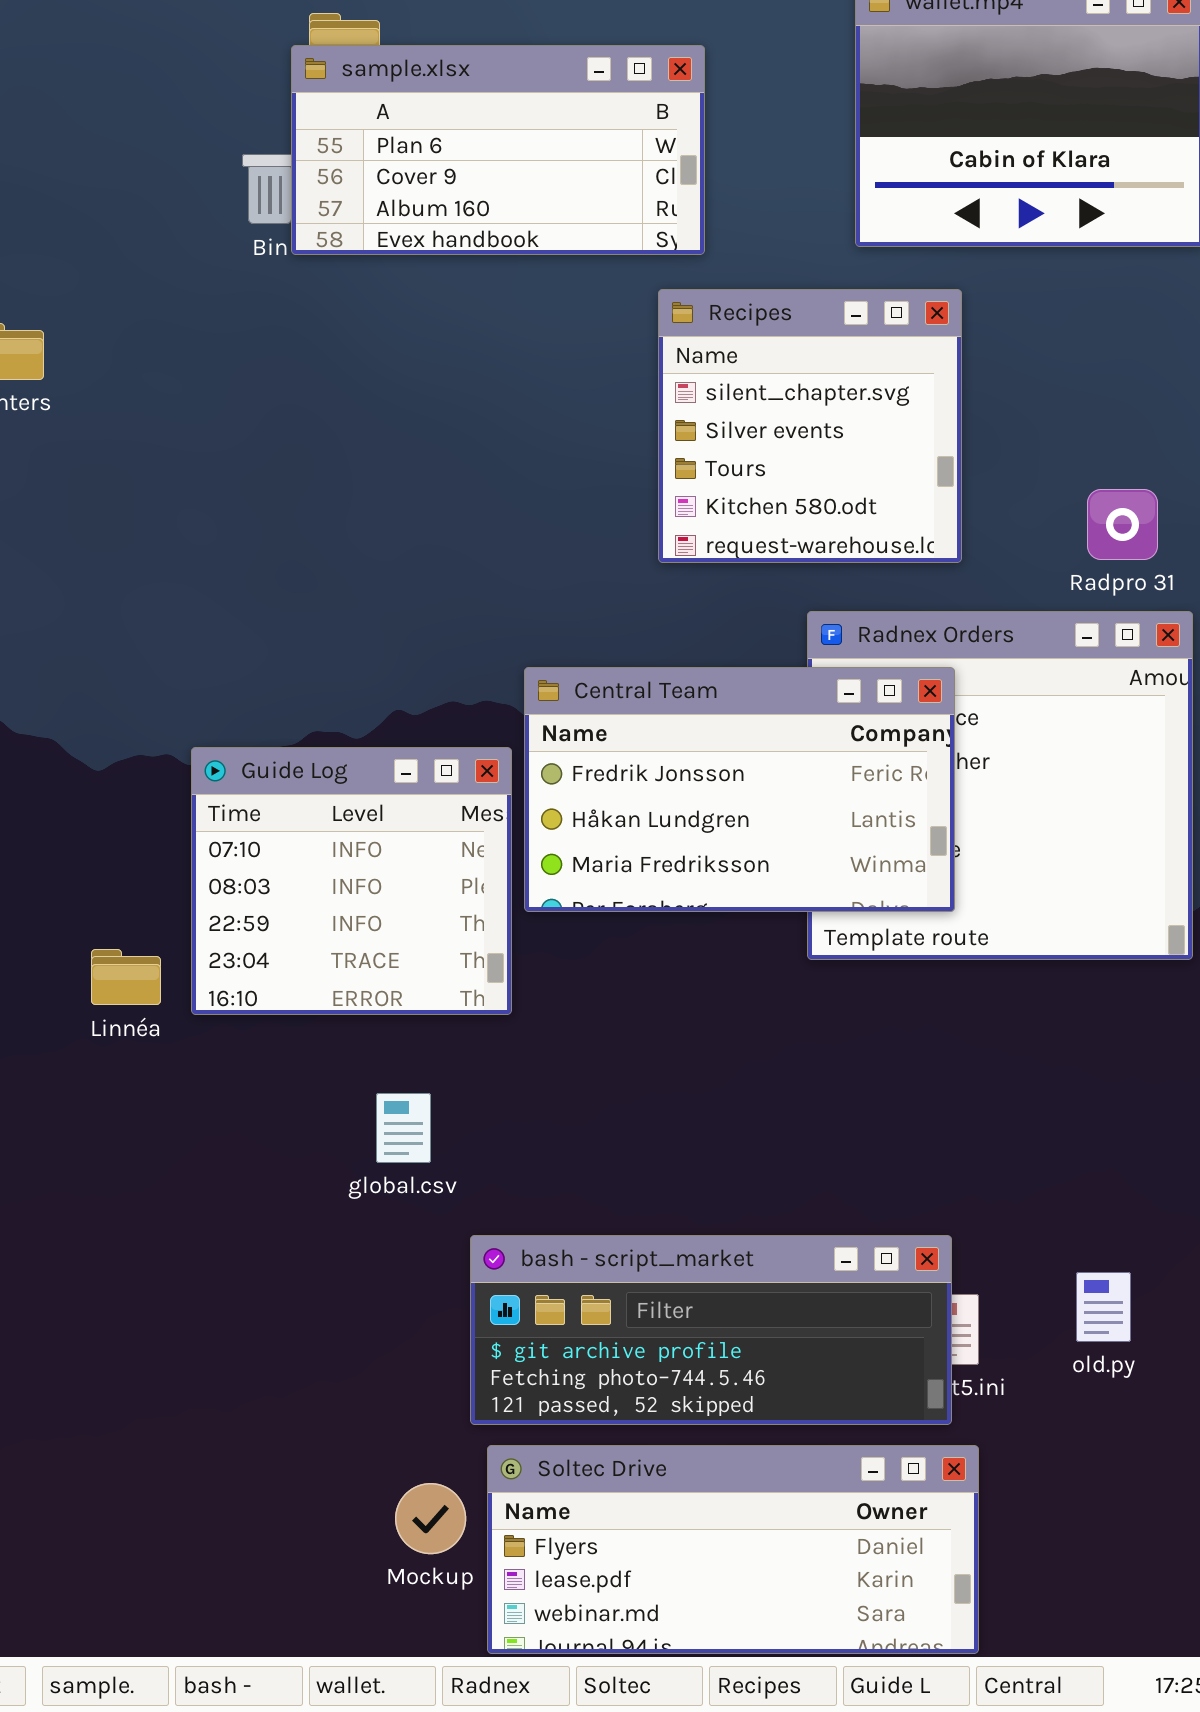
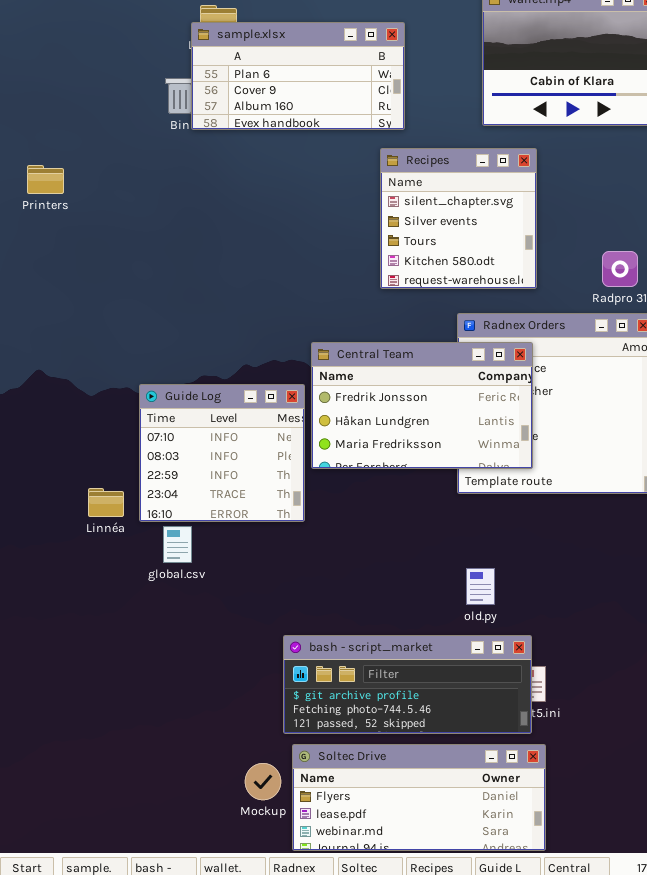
global.csv: [376,1093,431,1163] -> [163,526,192,563], moved
old.py: [1076,1272,1131,1342] -> [466,568,495,605], moved

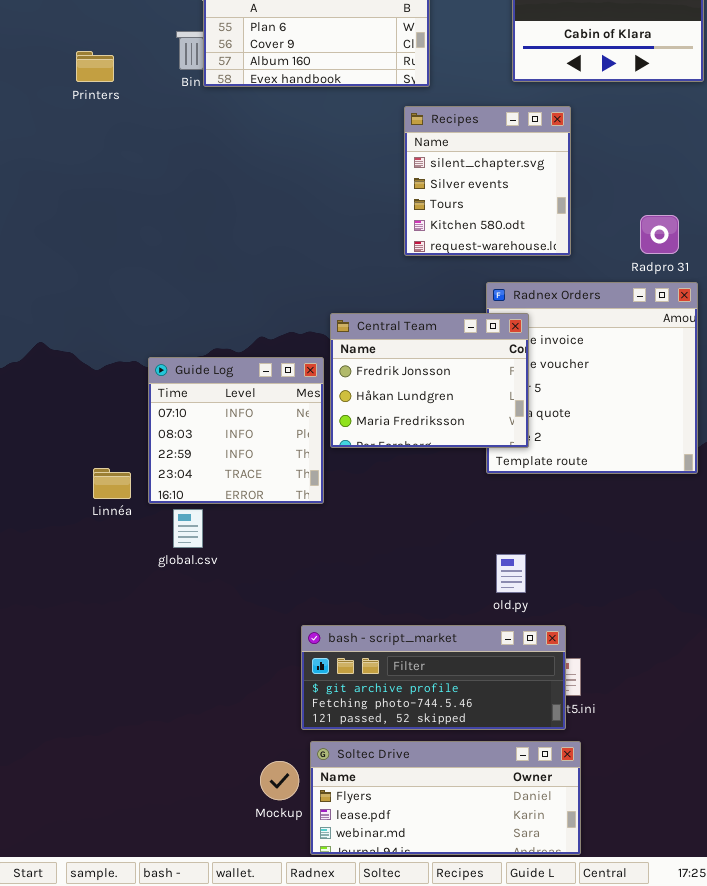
Printers: [27,165,64,194] -> [76,51,114,82], moved
Central Team: [311,342,533,469] -> [330,313,529,448], resized

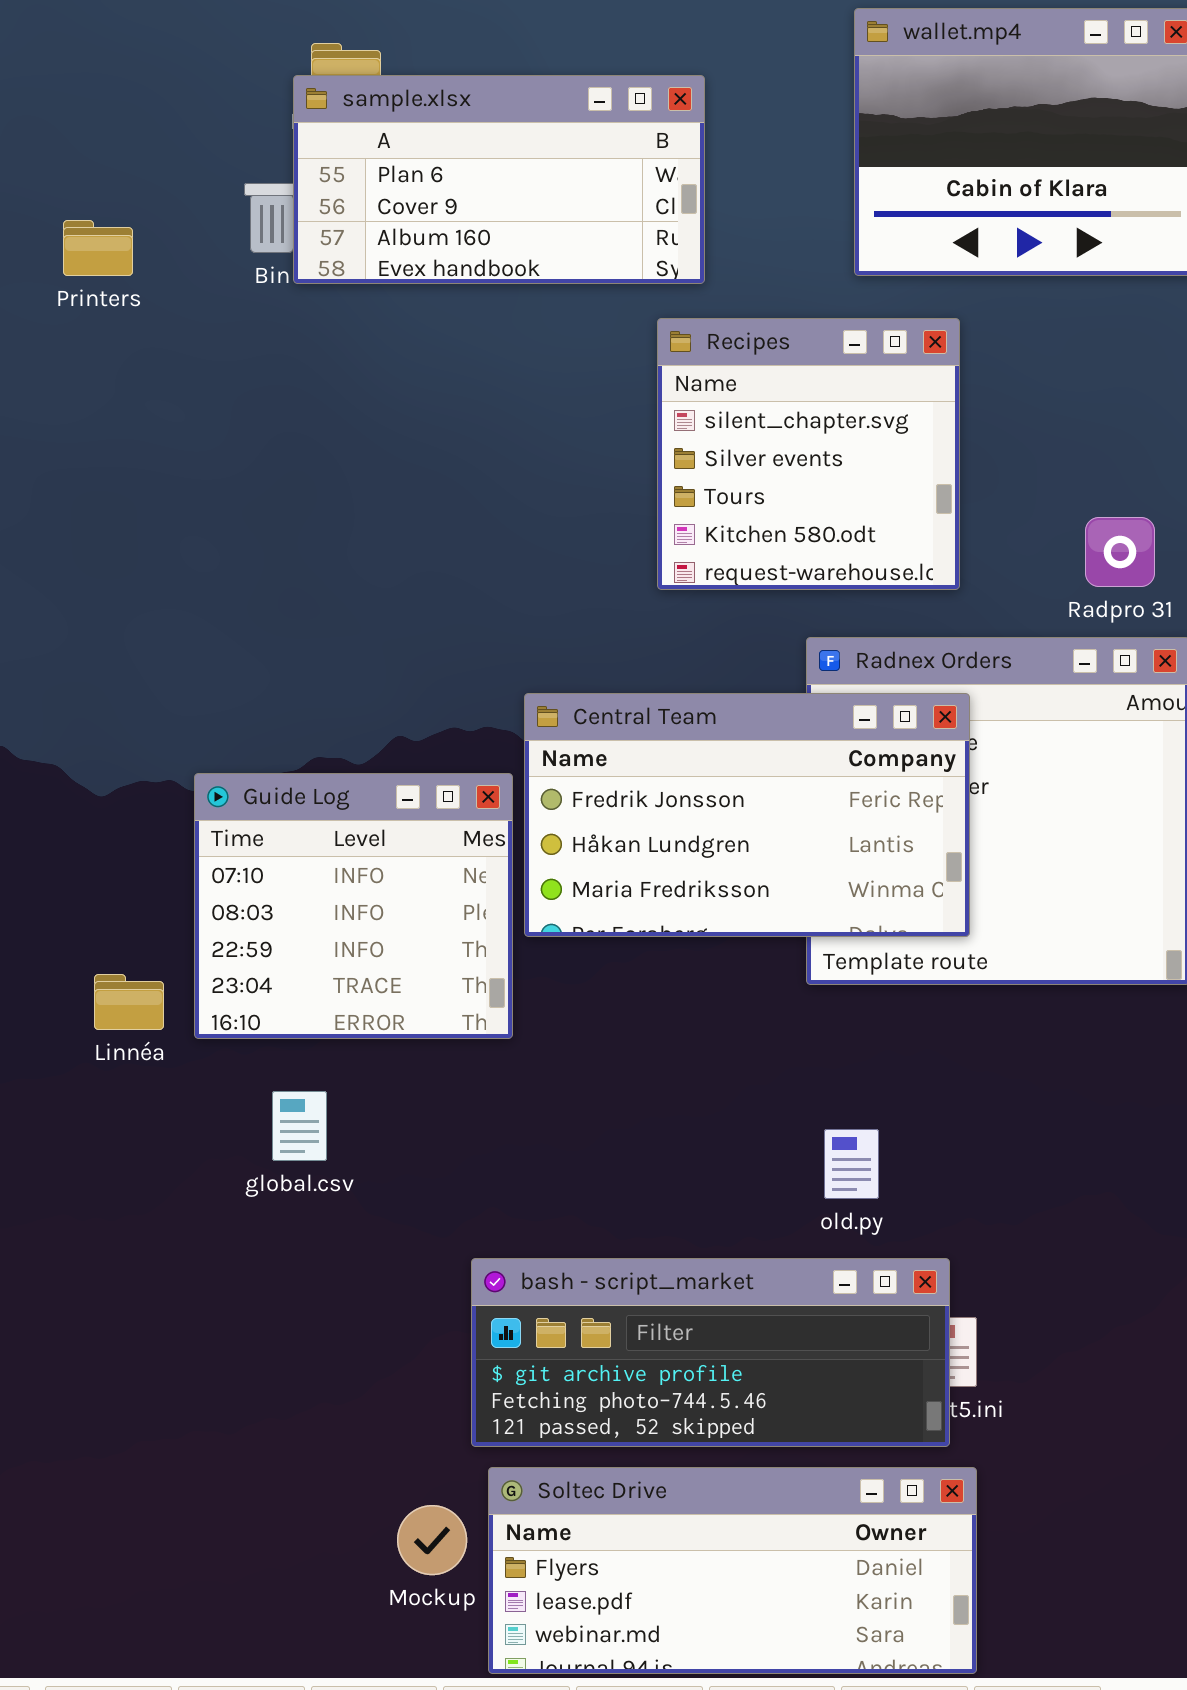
Central Team: [330,313,529,448] -> [524,693,970,937], resized
global.csv: [173,509,203,548] -> [272,1091,327,1161], moved

